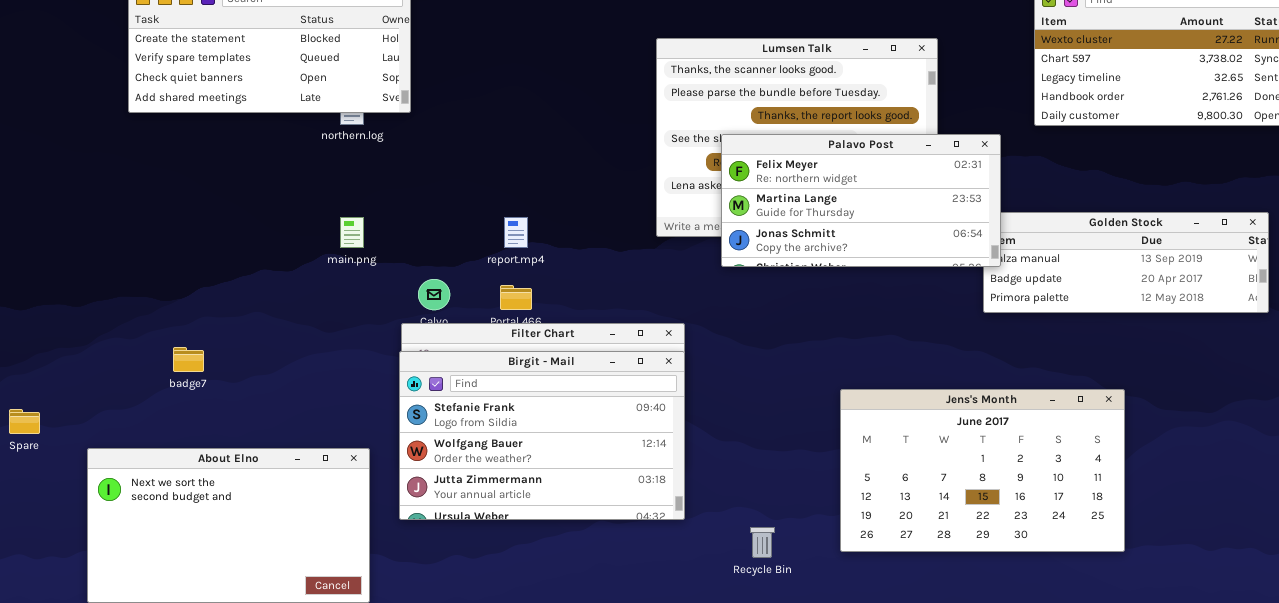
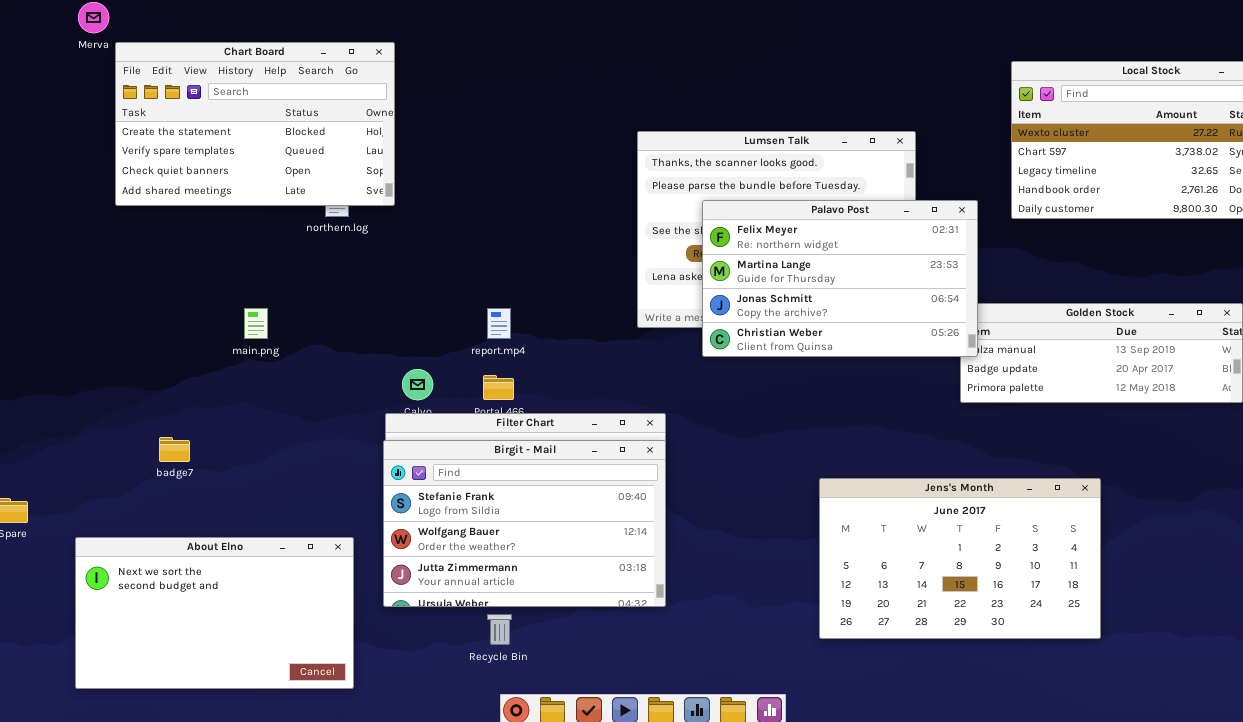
Palavo Post: [721,134,1001,267] -> [702,200,978,357], resized
main.png: [340,217,364,248] -> [244,308,268,339], moved
Recycle Bin: [750,527,775,558] -> [487,614,512,645], moved

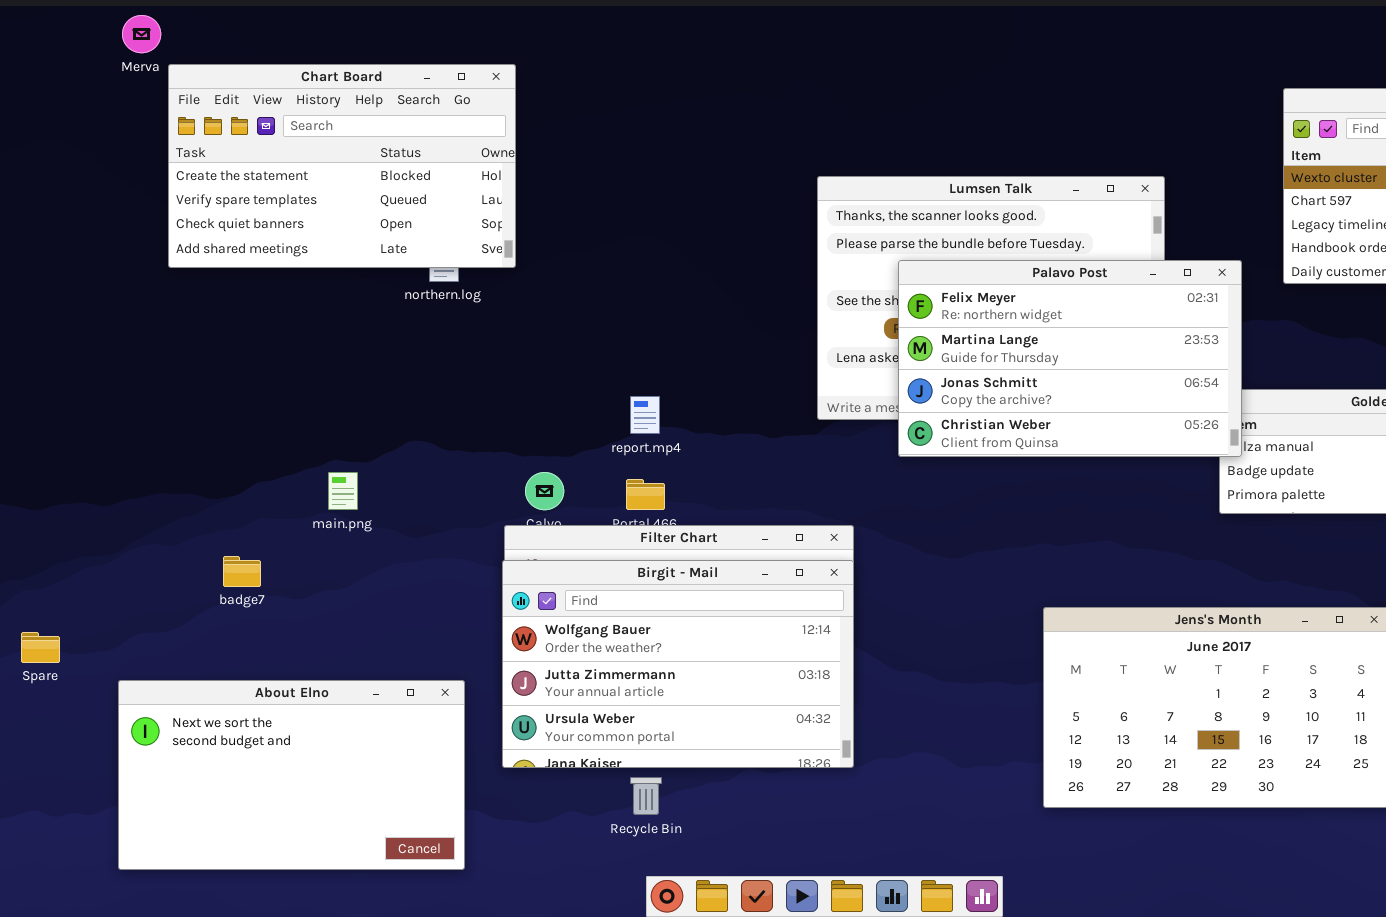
main.png: [244,308,268,339] -> [328,472,358,510], moved
Birgit - Mail: [383,440,666,607] -> [502,560,854,768], scrolled down 1 row

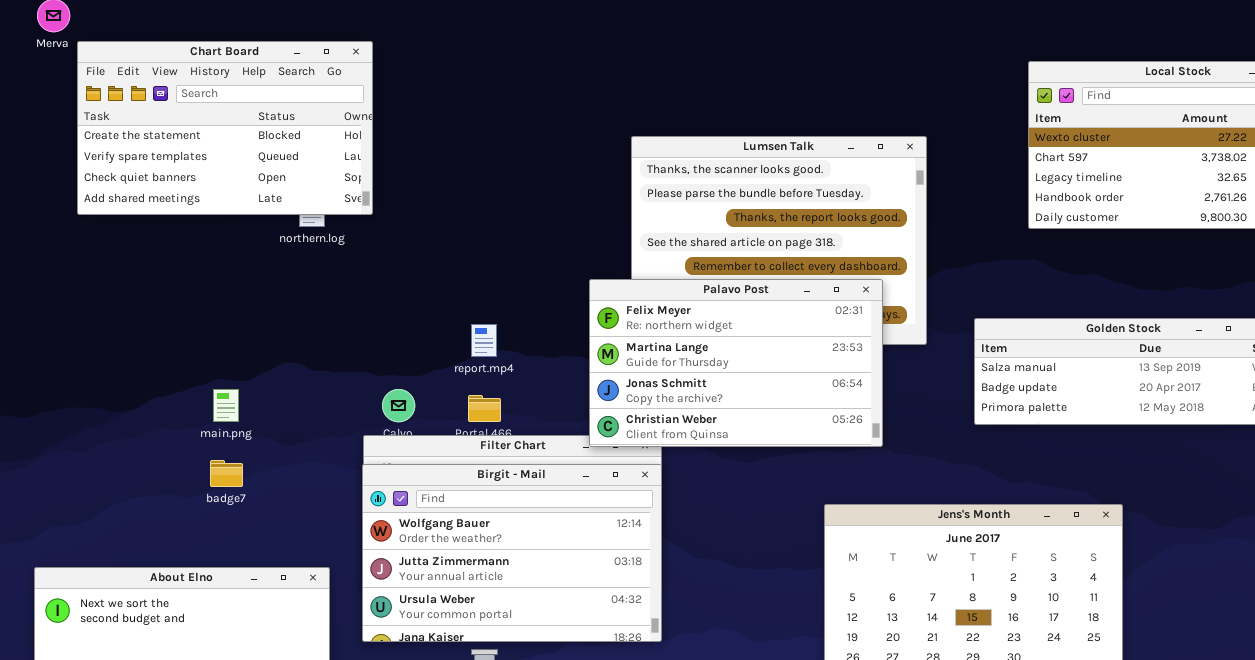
Palavo Post: [898,260,1242,457] -> [589,279,883,447], moved
badge7: [223,556,261,587] -> [210,460,243,487], moved

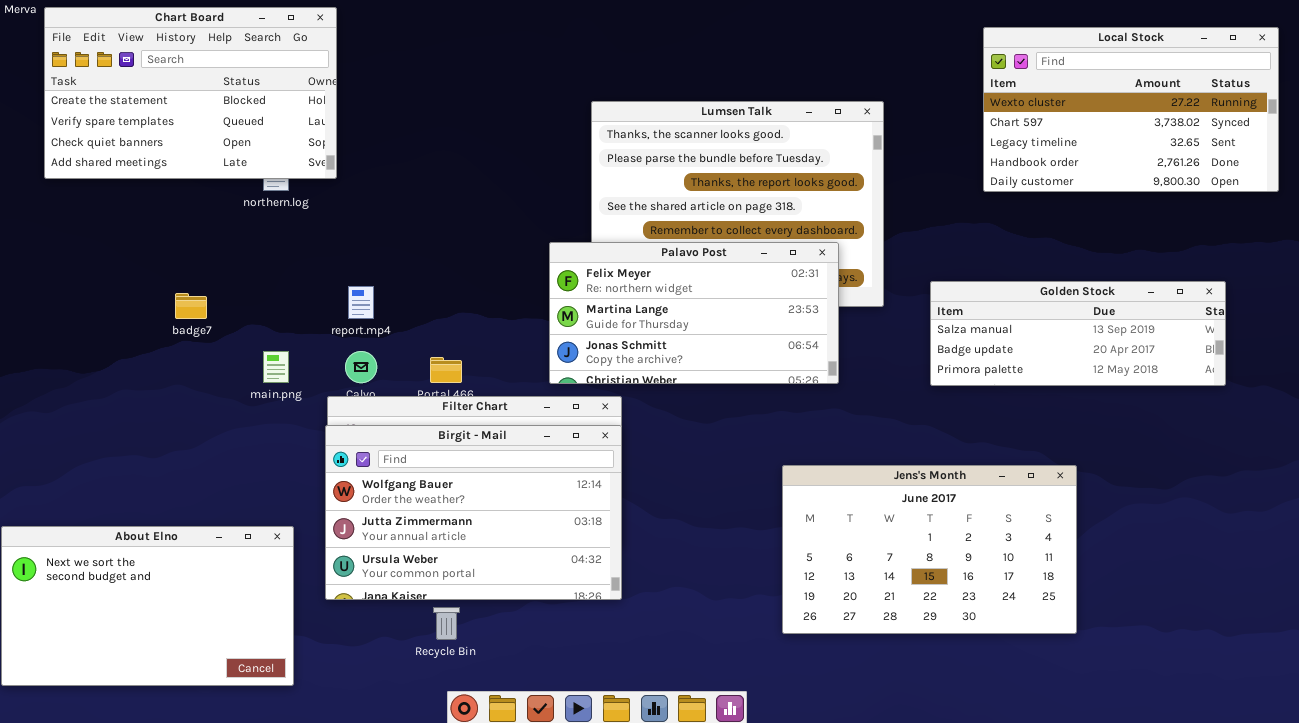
Palavo Post: [589,279,883,447] -> [549,242,839,384], resized
report.mp4: [471,324,497,357] -> [348,286,374,319], moved
main.png: [213,389,239,422] -> [263,351,289,383], moved
badge7: [210,460,243,487] -> [175,293,207,319], moved

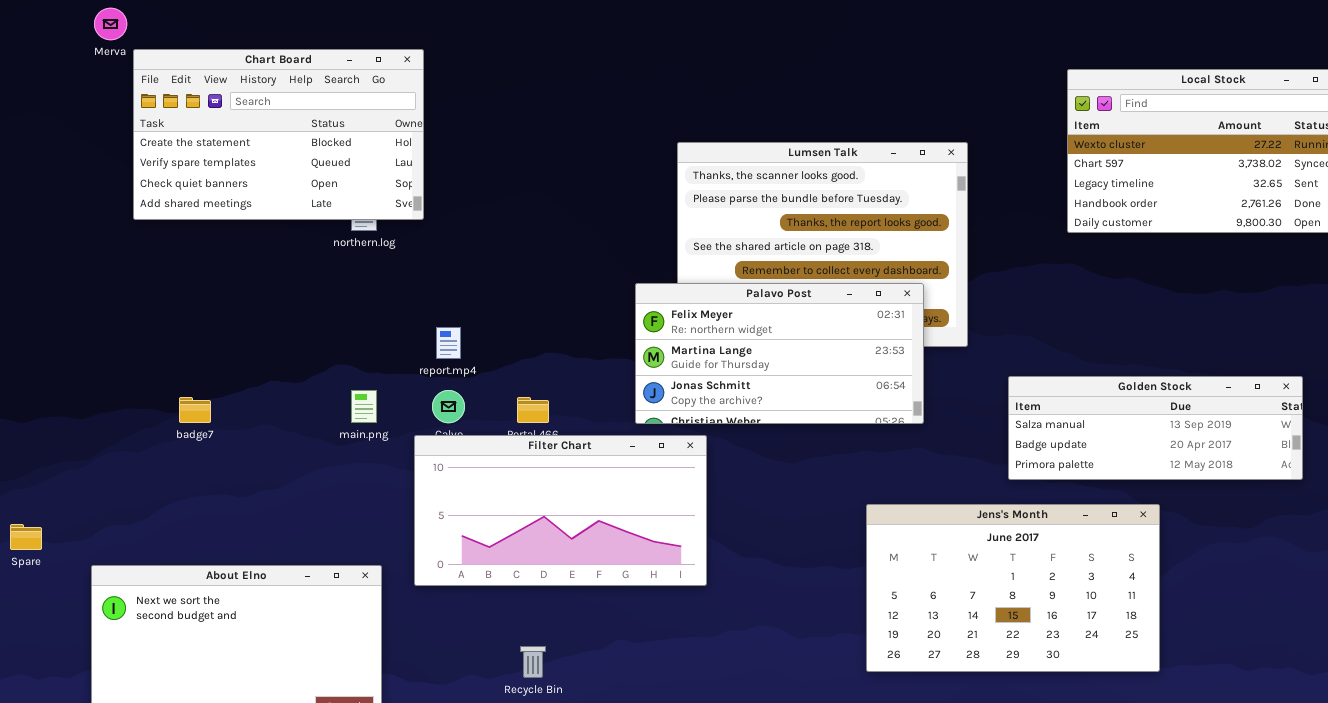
Golden Stock: [930,281,1226,386] -> [1008,376,1303,480], moved
badge7: [175,293,207,319] -> [179,397,211,423], moved
Birgit - Mail: [325,425,622,600] -> none, closed

